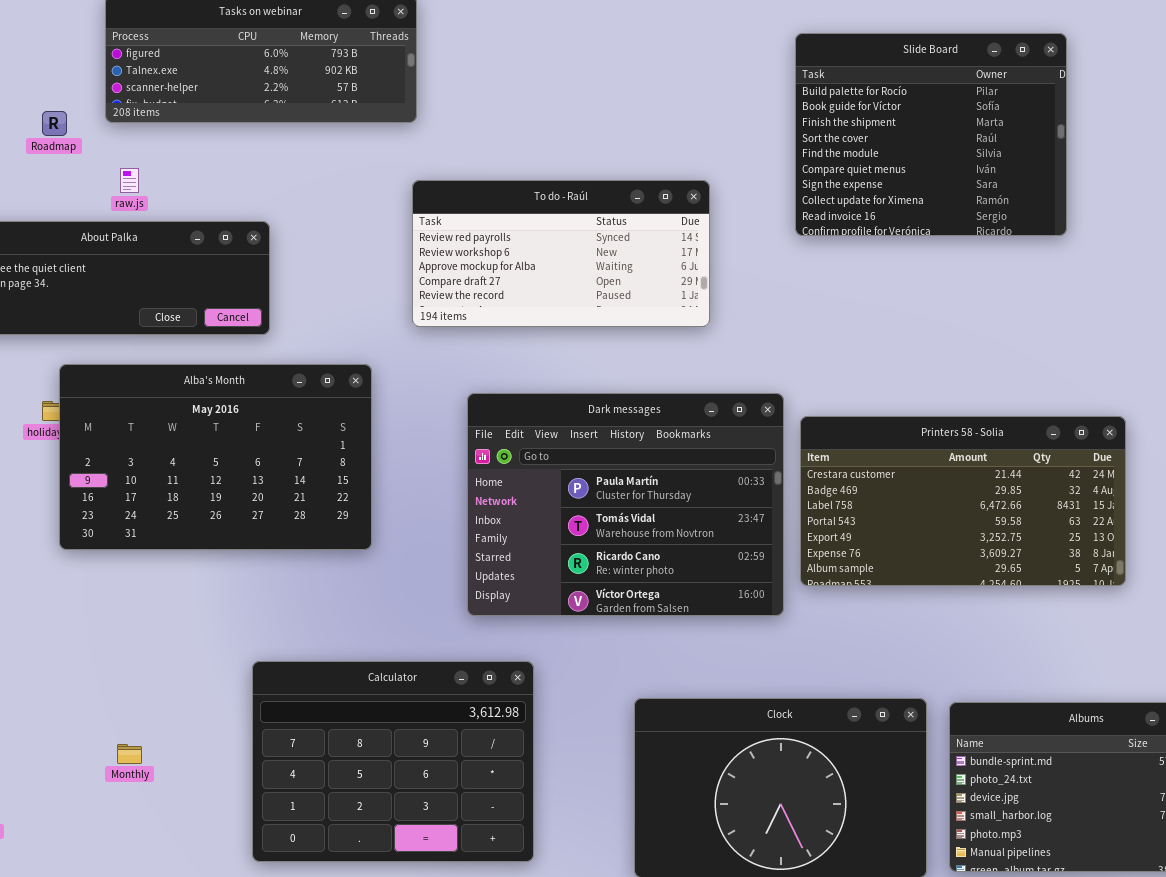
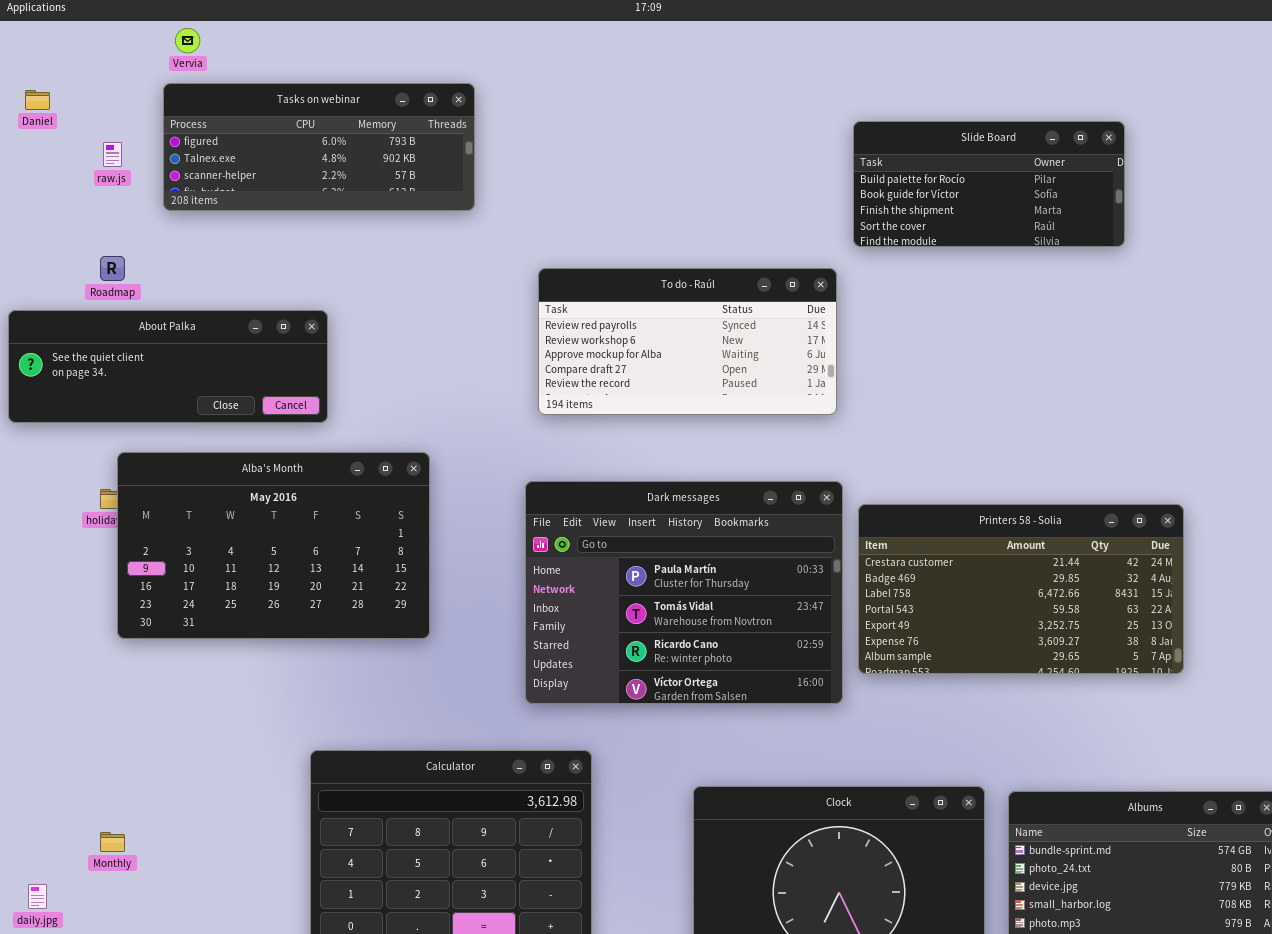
Slide Board: [795,33,1067,236] -> [853,121,1125,247], resized
Roadmap: [42,111,67,136] -> [100,256,125,281], moved
raw.js: [120,168,139,193] -> [103,142,122,167], moved
To do - Raúl: [412,180,710,327] -> [538,268,837,415], moved
Monthly: [117,744,142,764] -> [100,832,125,852], moved

